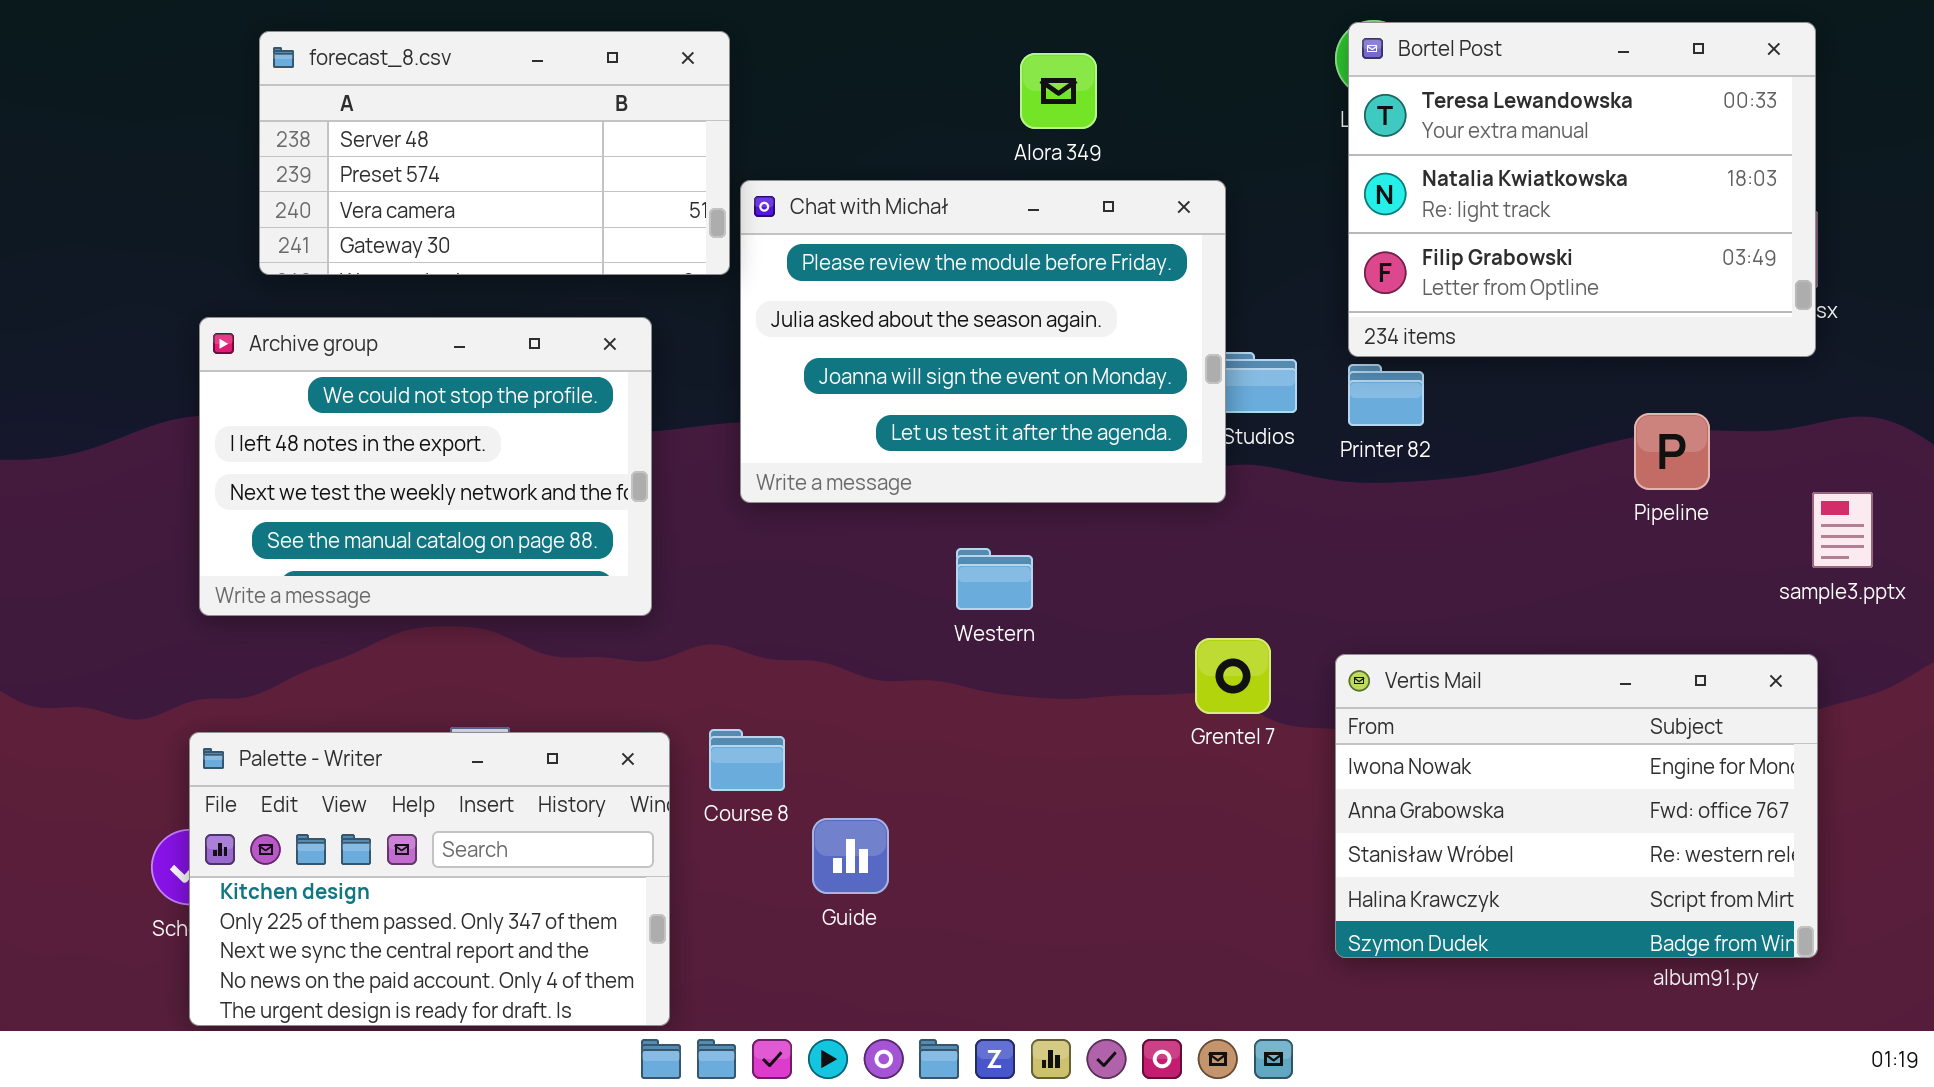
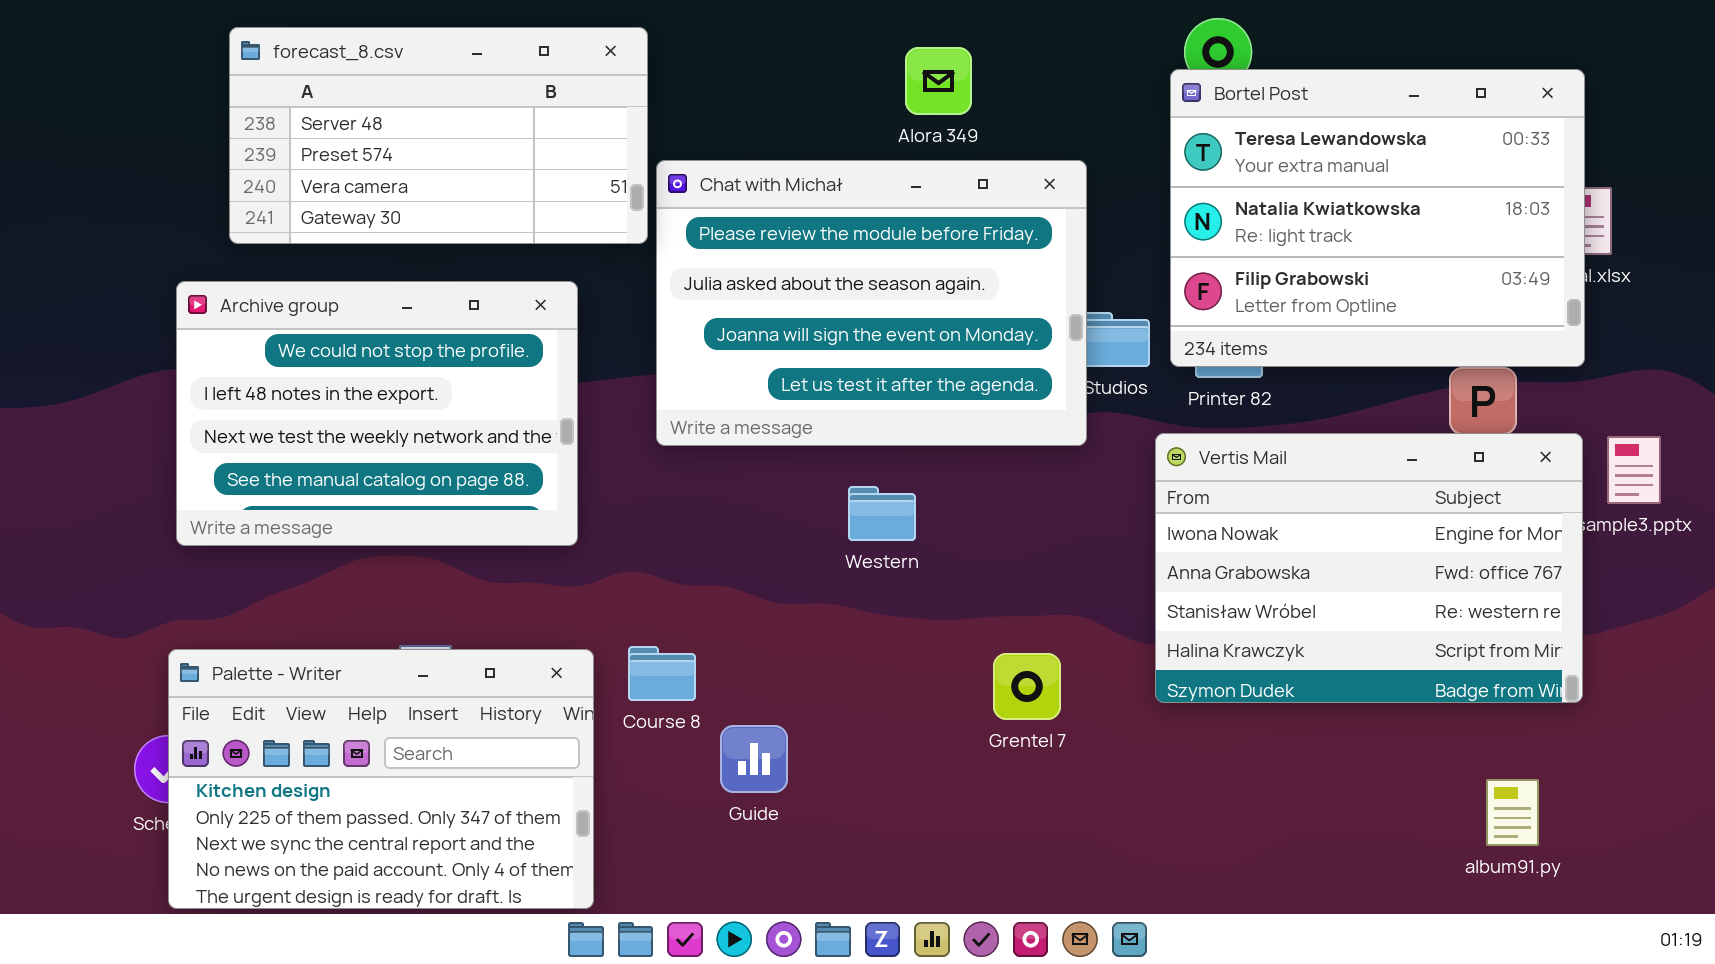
Bortel Post: [1348,22,1816,357] -> [1170,69,1585,367], moved
Grentel 7: [1195,638,1271,714] -> [993,653,1061,720], moved
Vertis Mail: [1335,654,1818,958] -> [1155,433,1583,703], moved

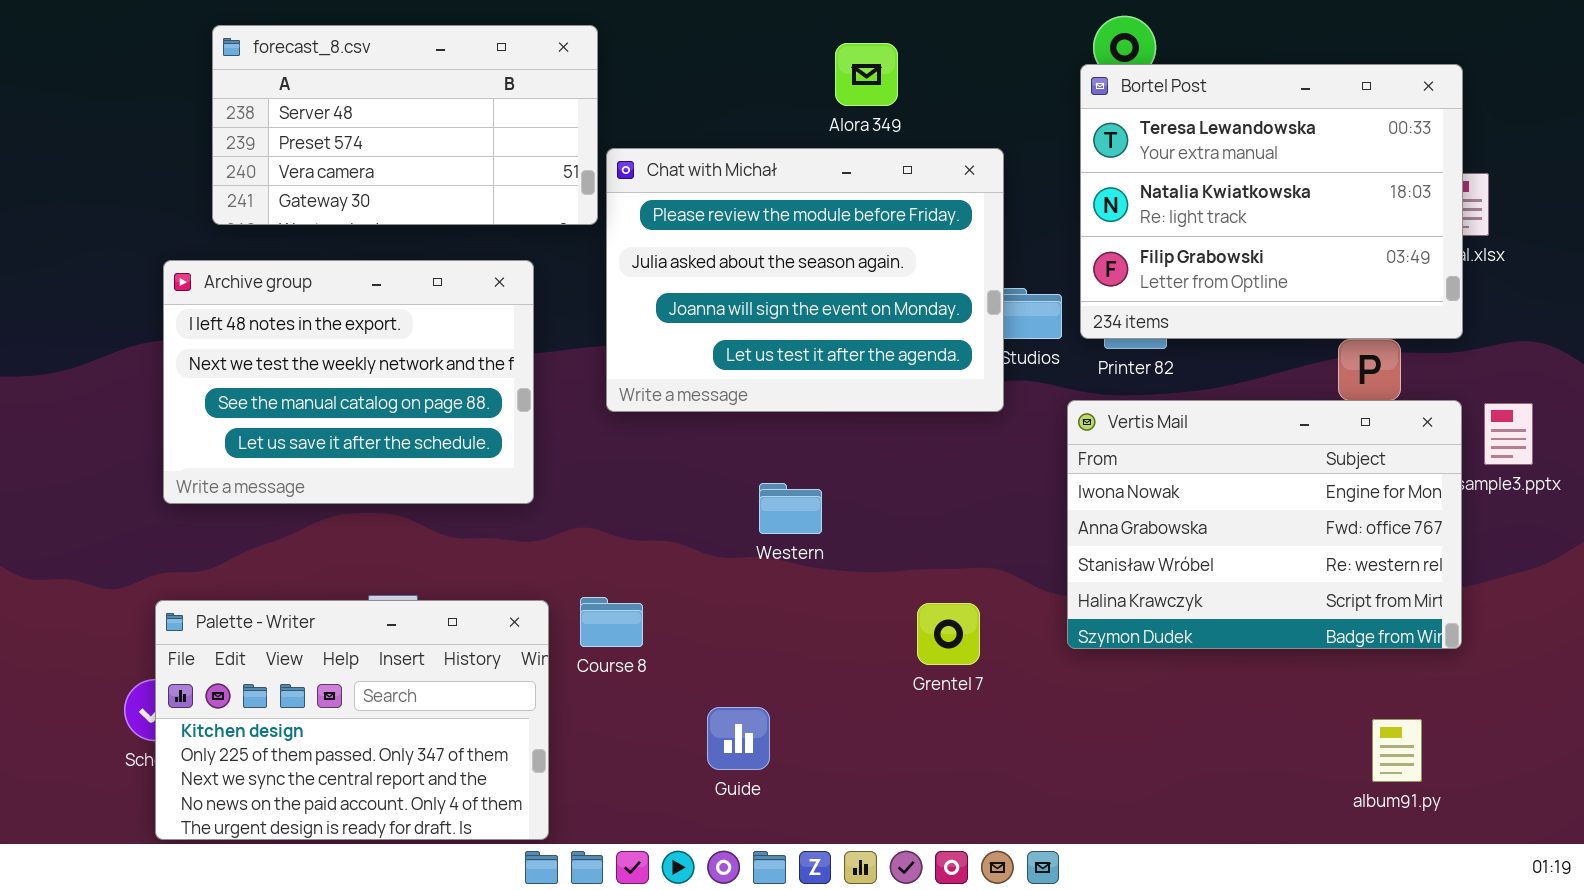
Archive group: [176,281,578,546] -> [163,260,534,504], scrolled down 1 row
Western: [848,486,916,541] -> [759,483,822,534], moved
Guide: [720,725,788,793] -> [707,707,770,770], moved

